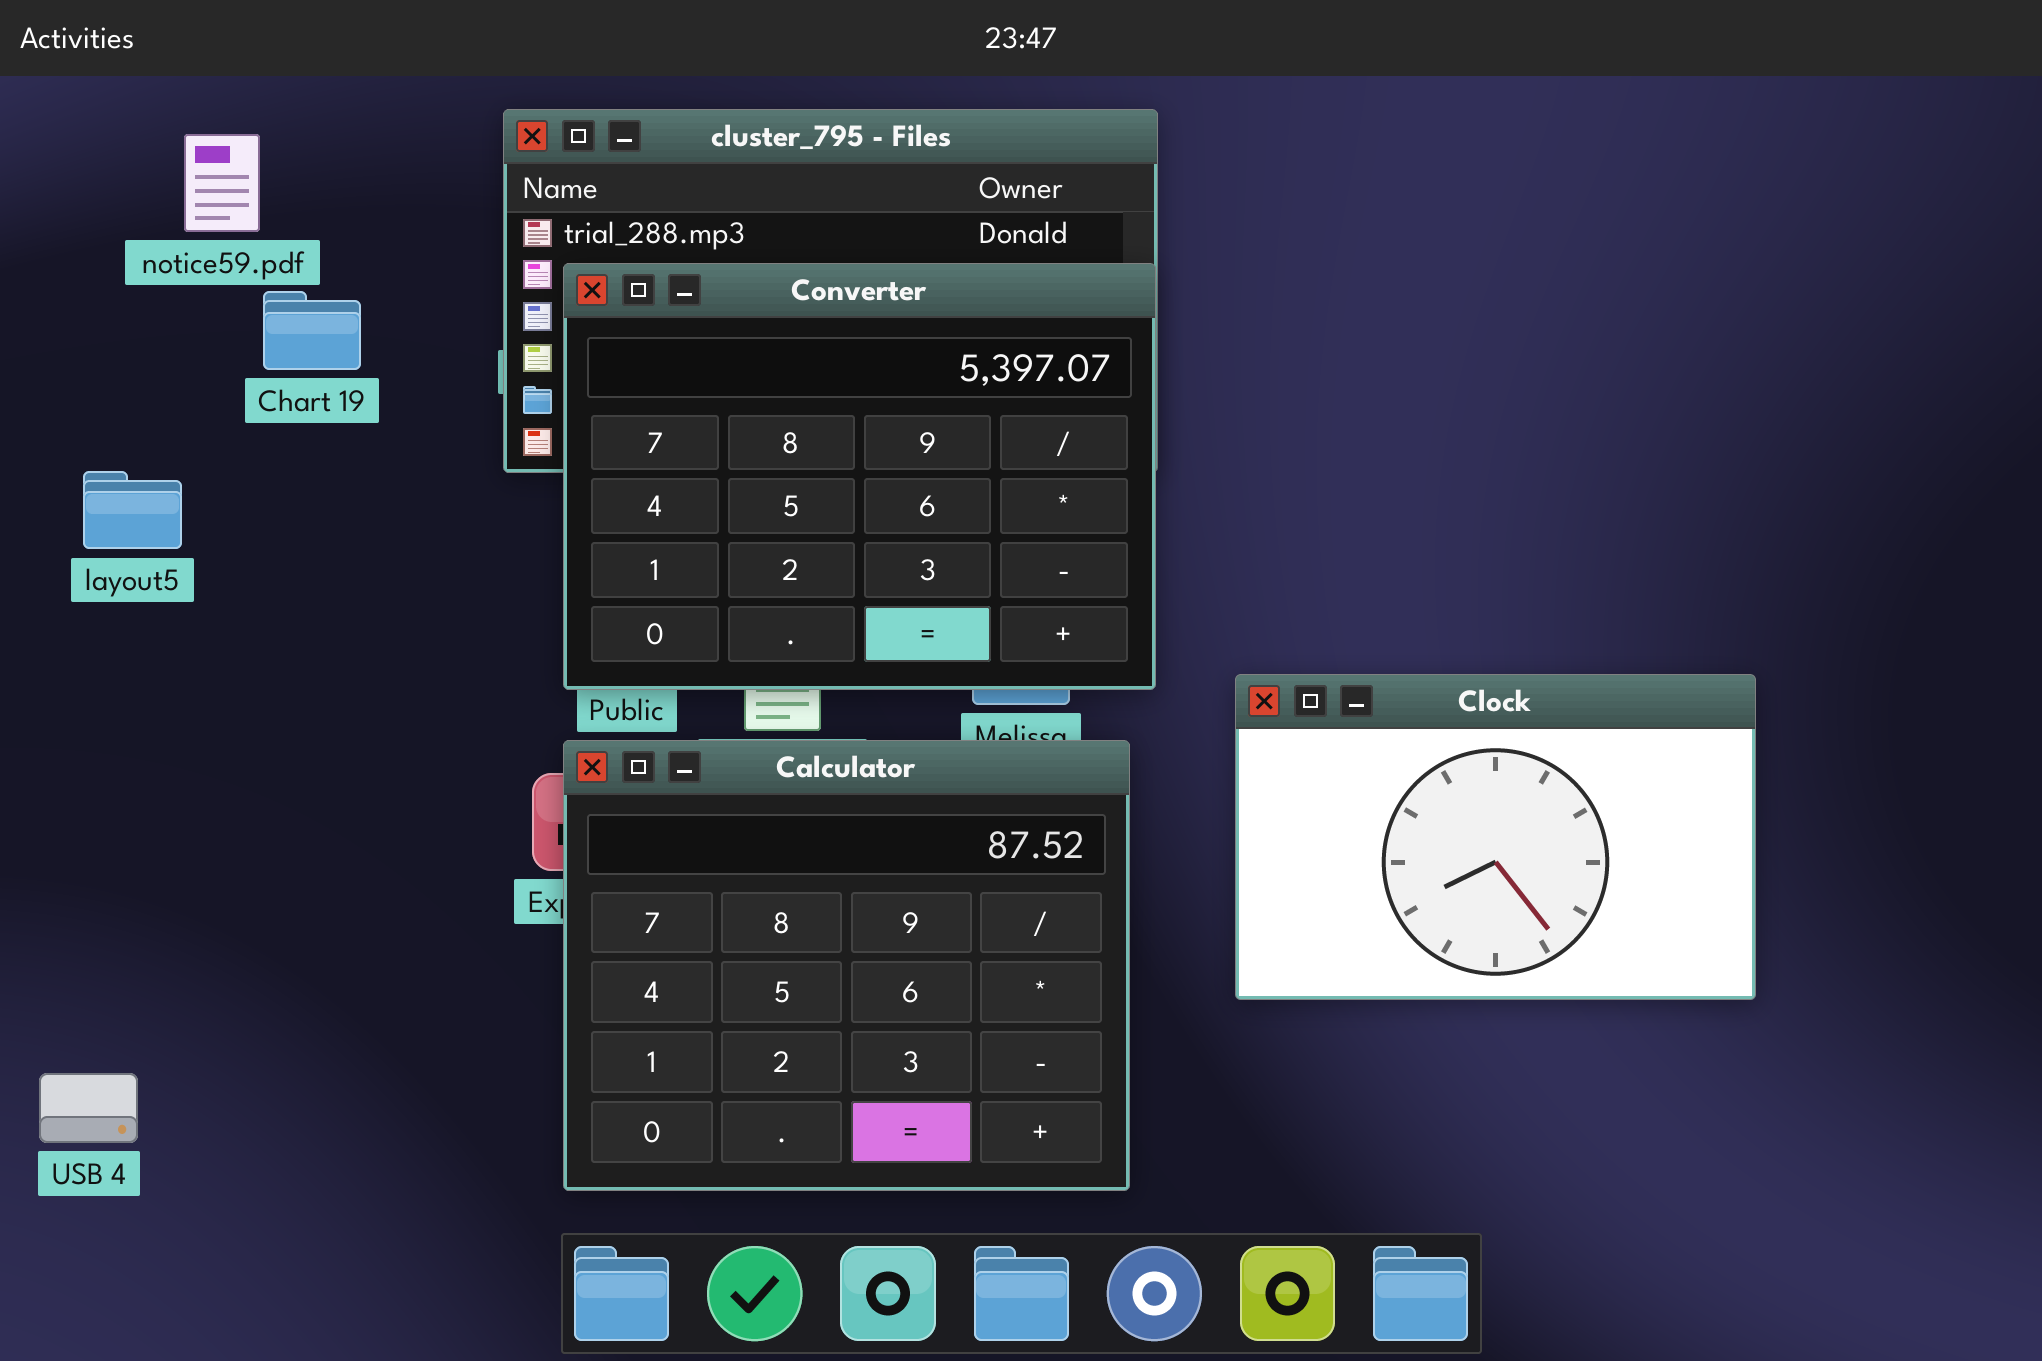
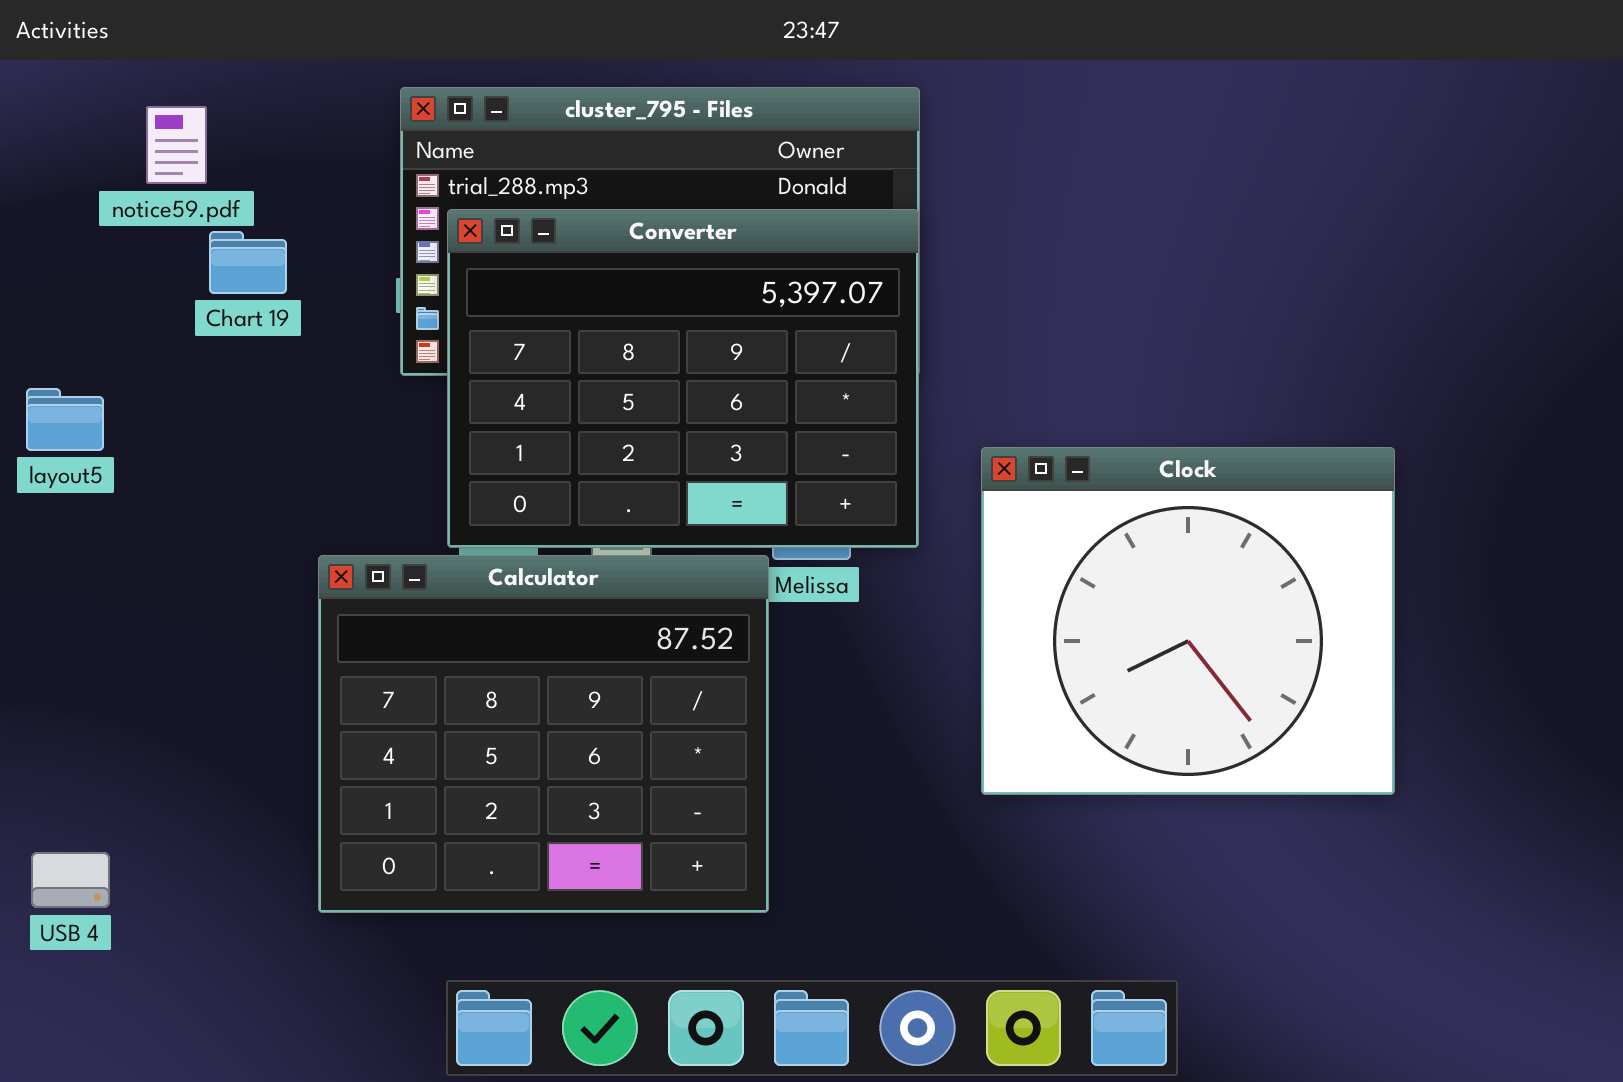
layout5: [83,471,182,549] -> [26,388,104,451], moved
Clock: [1235,674,1756,1000] -> [981,447,1395,795], resized
Calculator: [563,740,1130,1191] -> [318,555,769,913], moved

